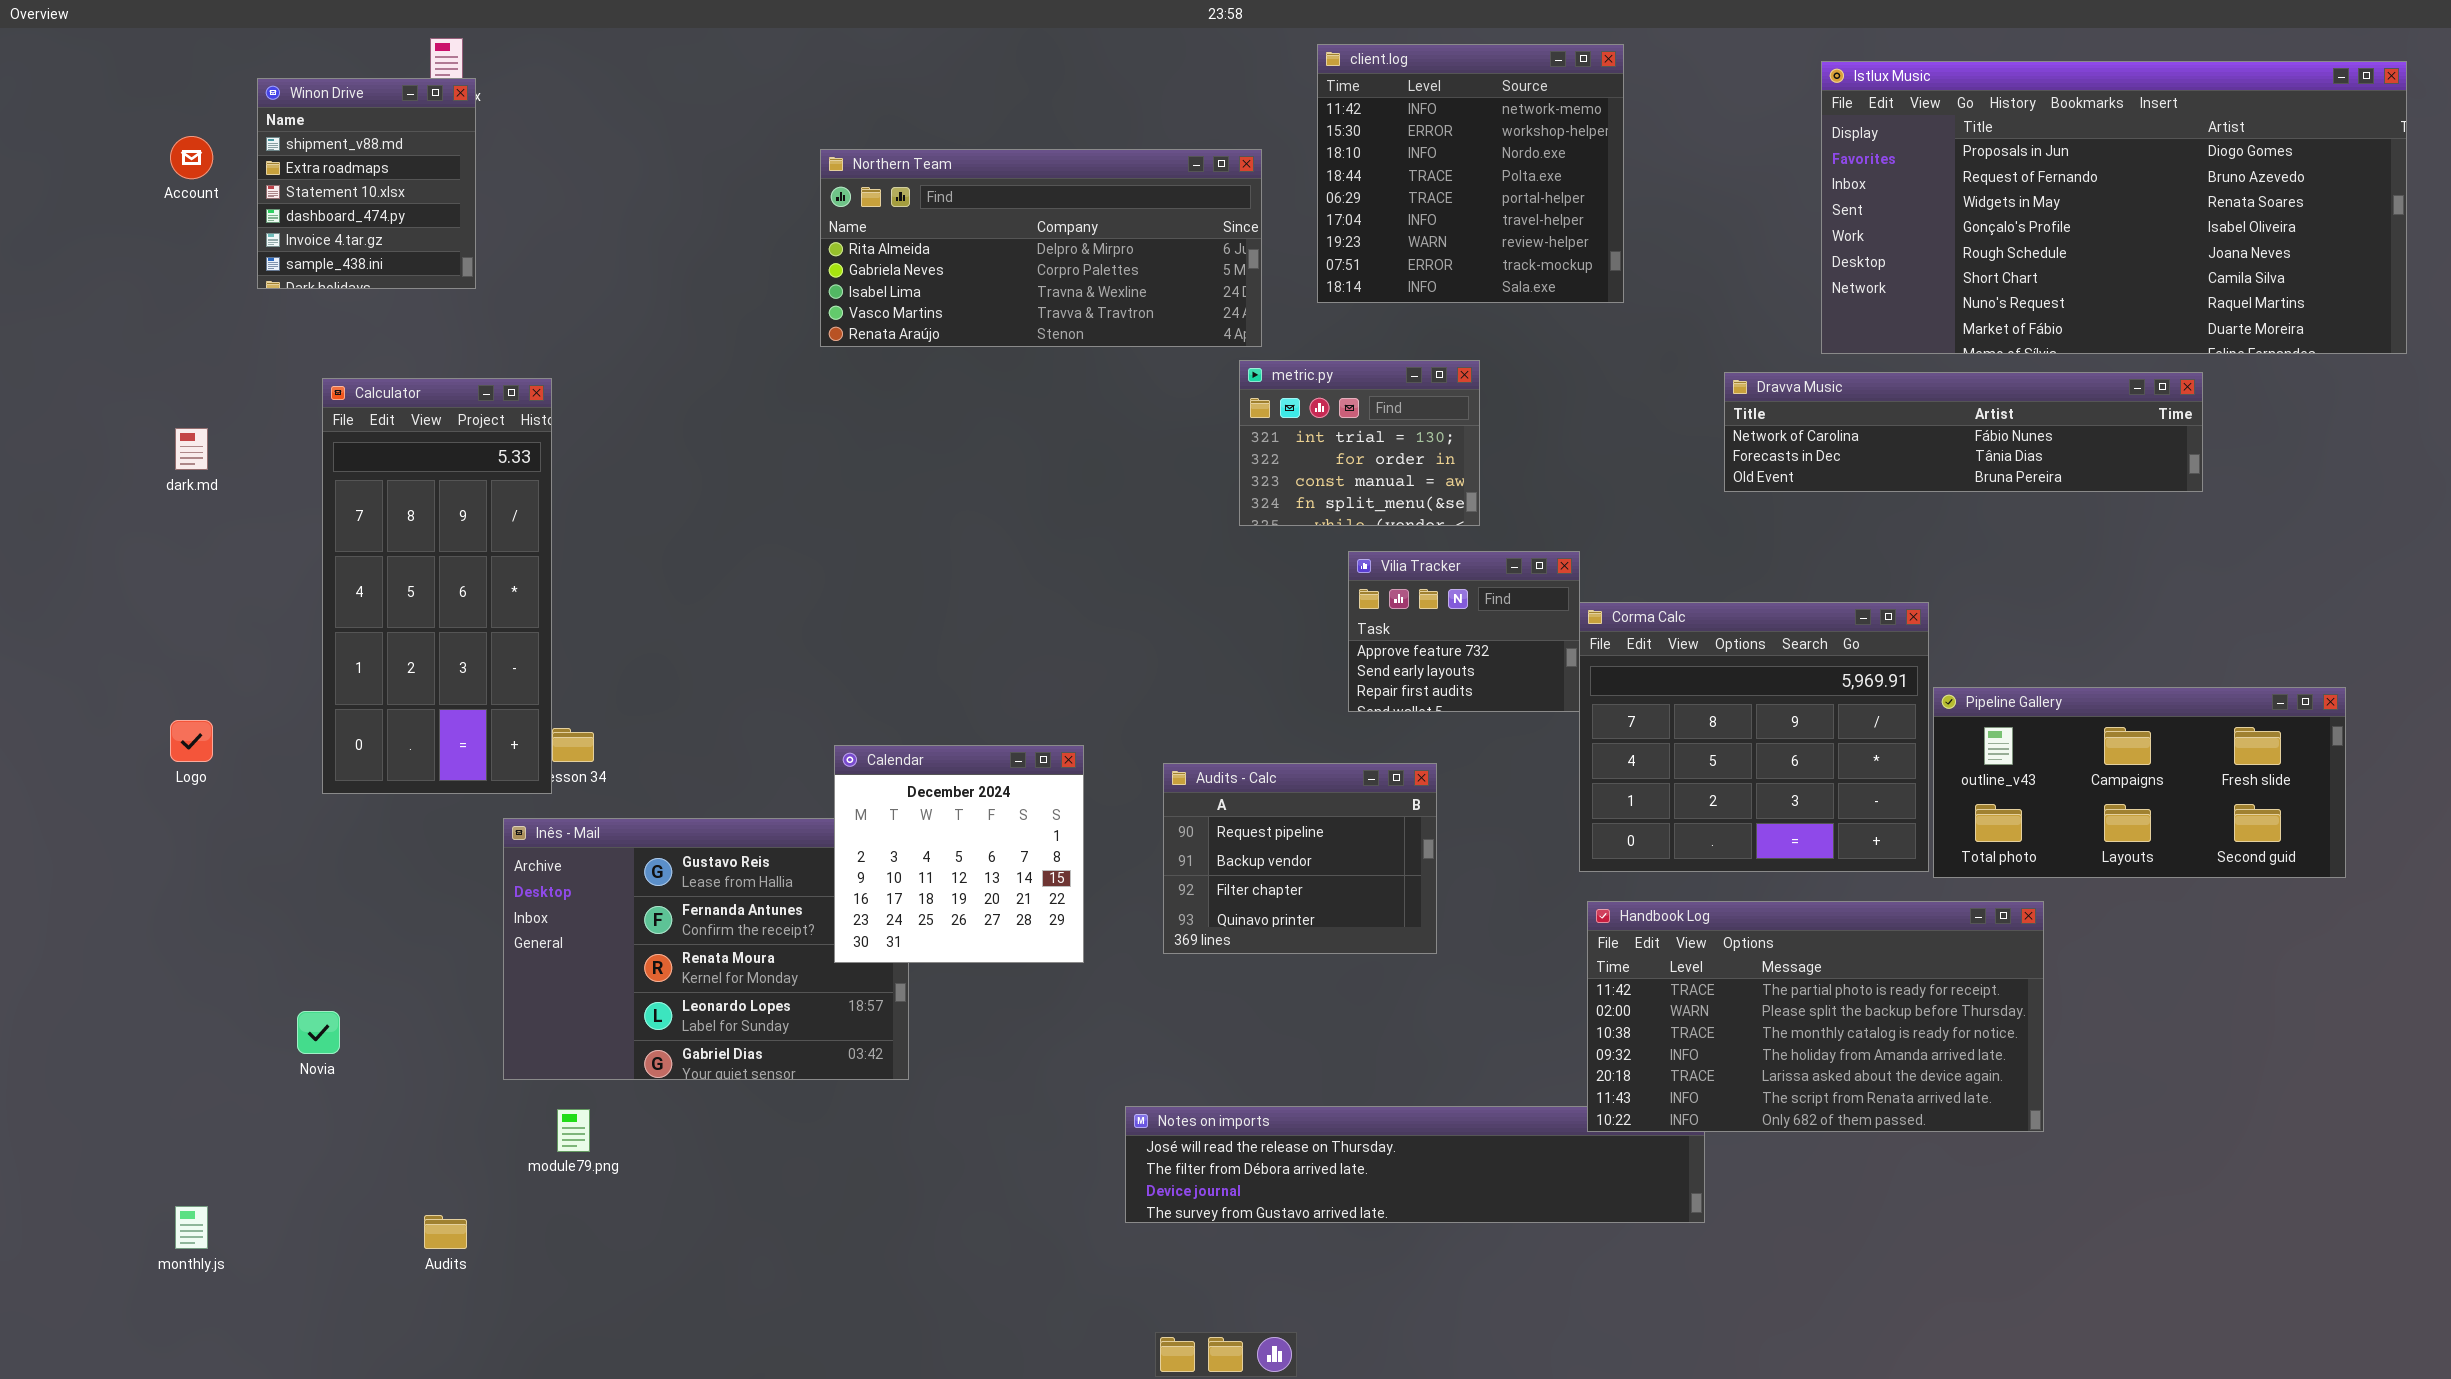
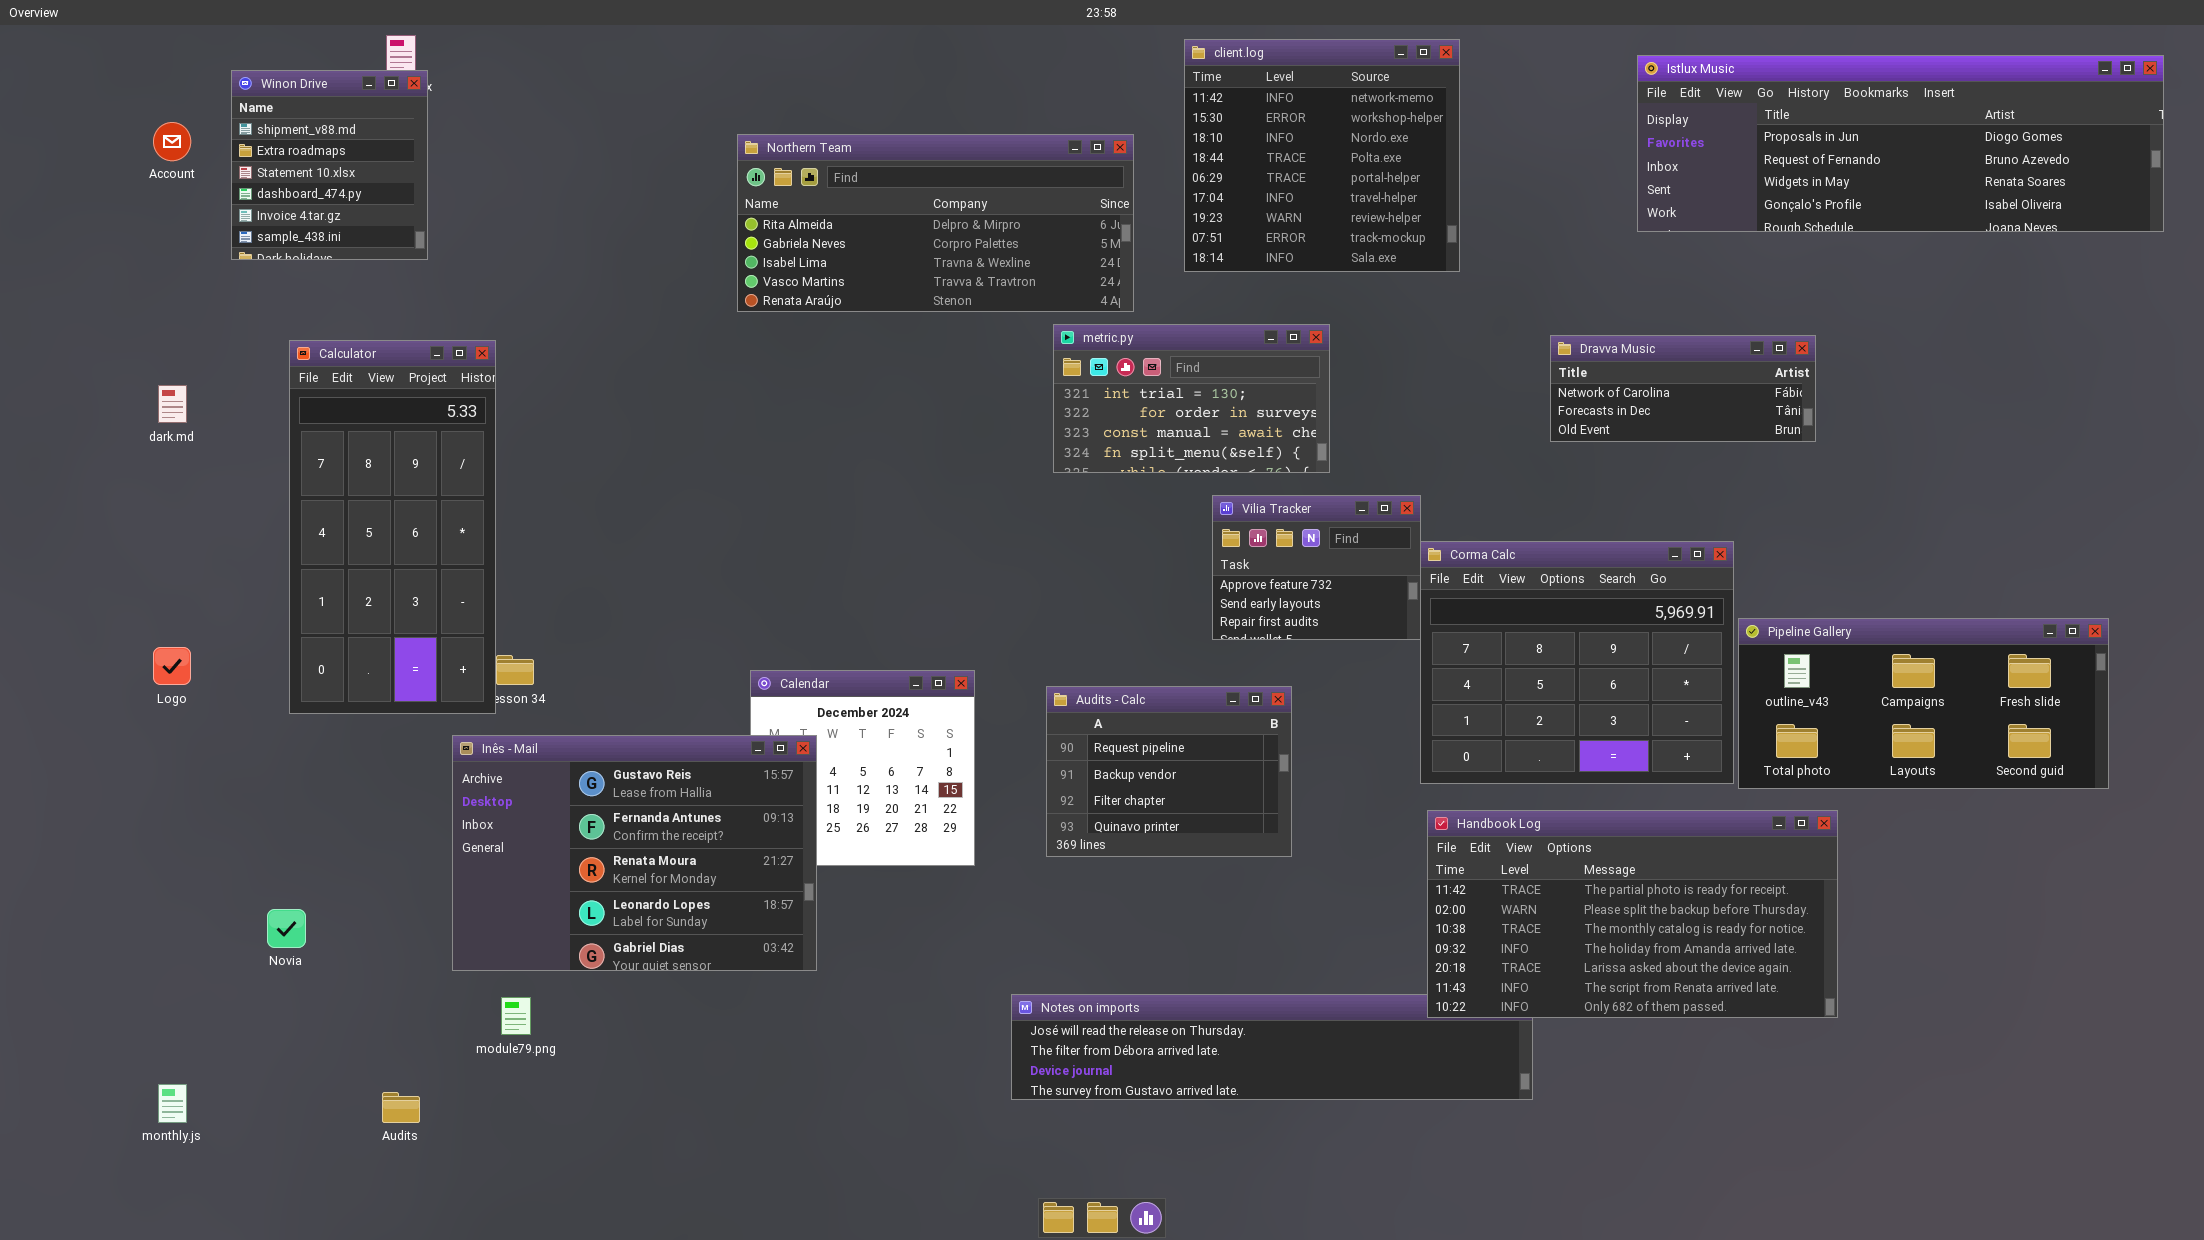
Istlux Music: [1821,61,2407,354] -> [1637,55,2164,232], resized
metric.py: [1239,360,1480,526] -> [1053,324,1330,473], resized
Dravva Music: [1724,372,2203,492] -> [1550,335,1816,442], resized
Inês - Mail: [503,818,909,1080] -> [452,735,817,971], raised

